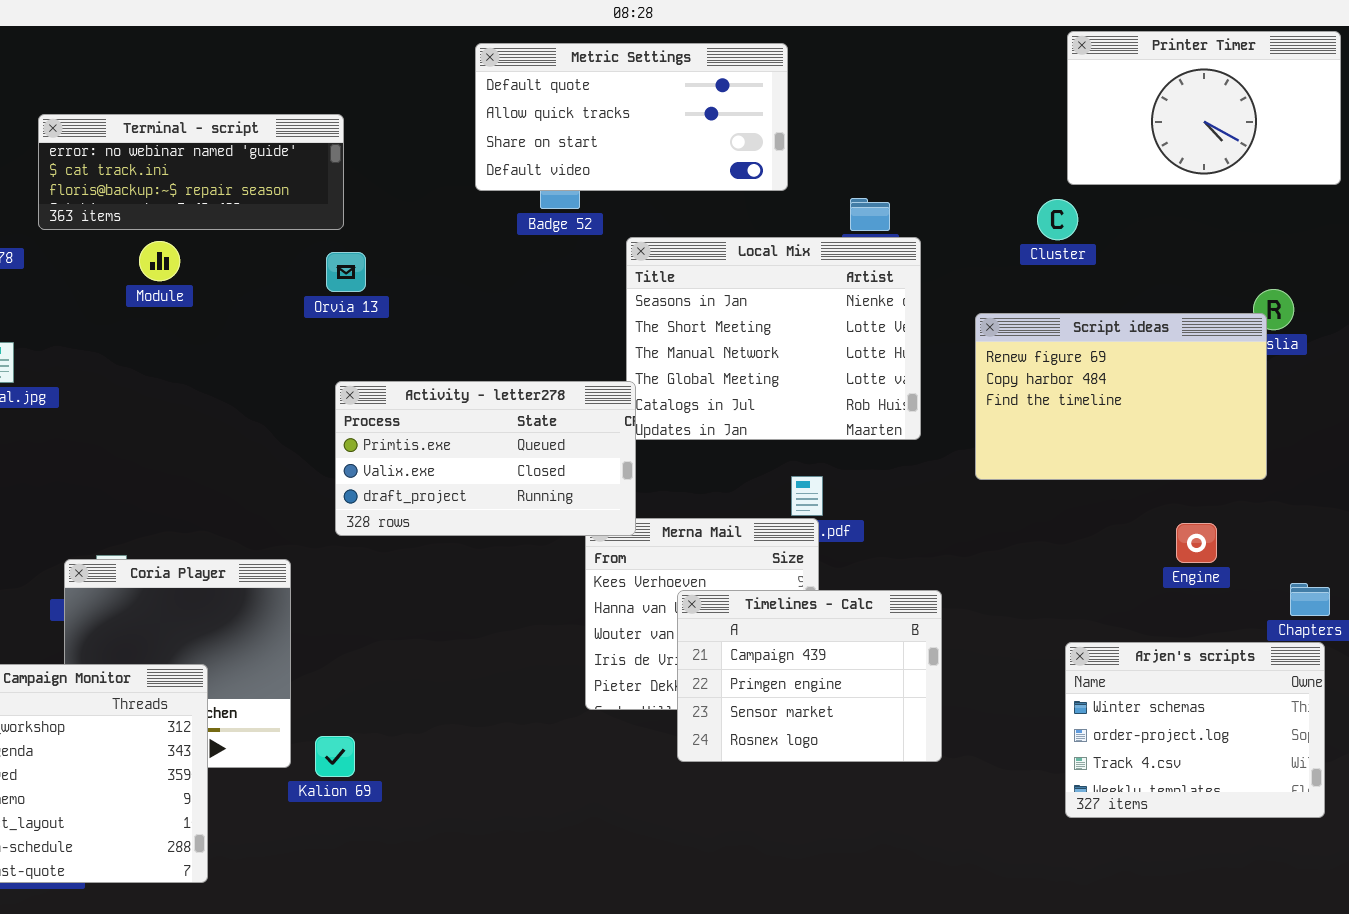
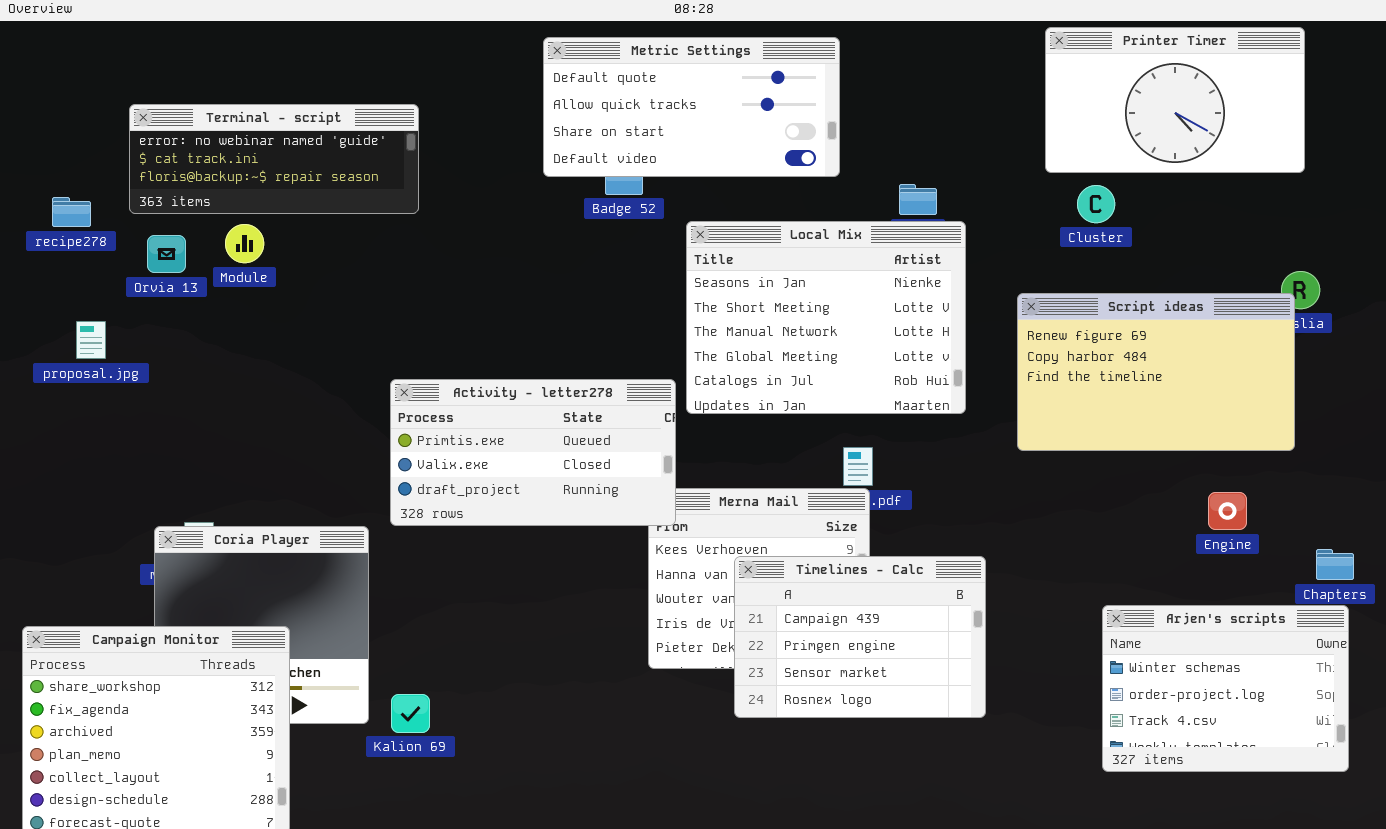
Printer Timer: [1067,31,1341,185] -> [1045,27,1305,173], moved
Orvia 13: [326,252,366,292] -> [147,235,186,273], moved
Activity - letter278: [335,381,636,536] -> [390,379,676,526], moved

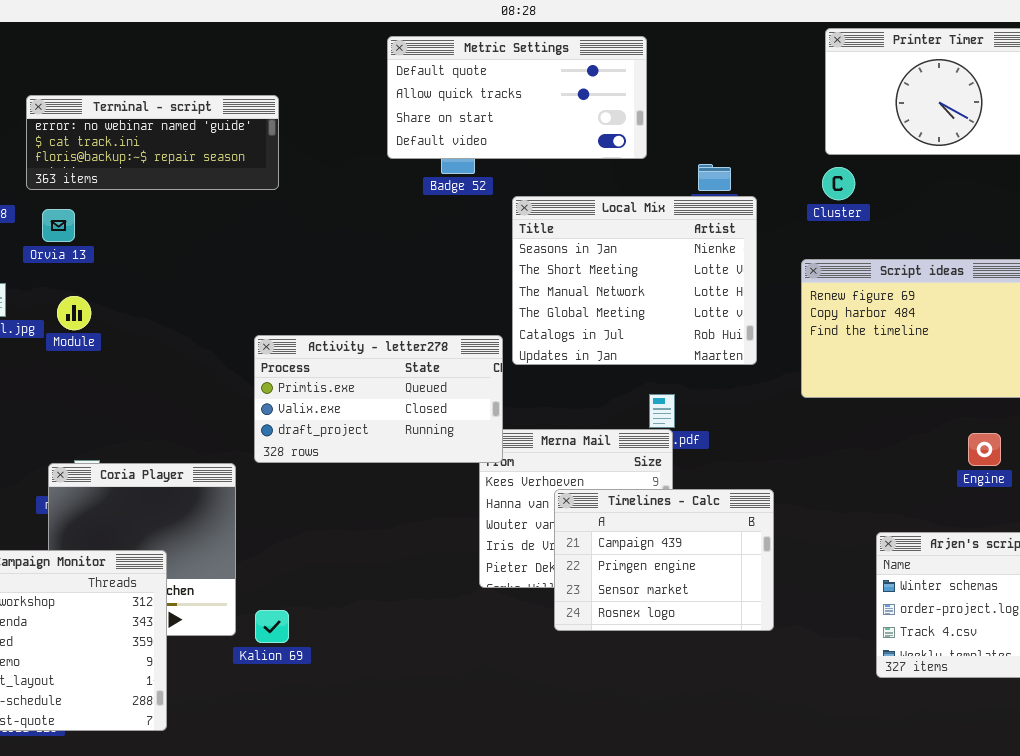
Cluster: [1077,185,1115,223] -> [822,167,855,200], moved
Module: [225,224,264,263] -> [57,296,91,330], moved

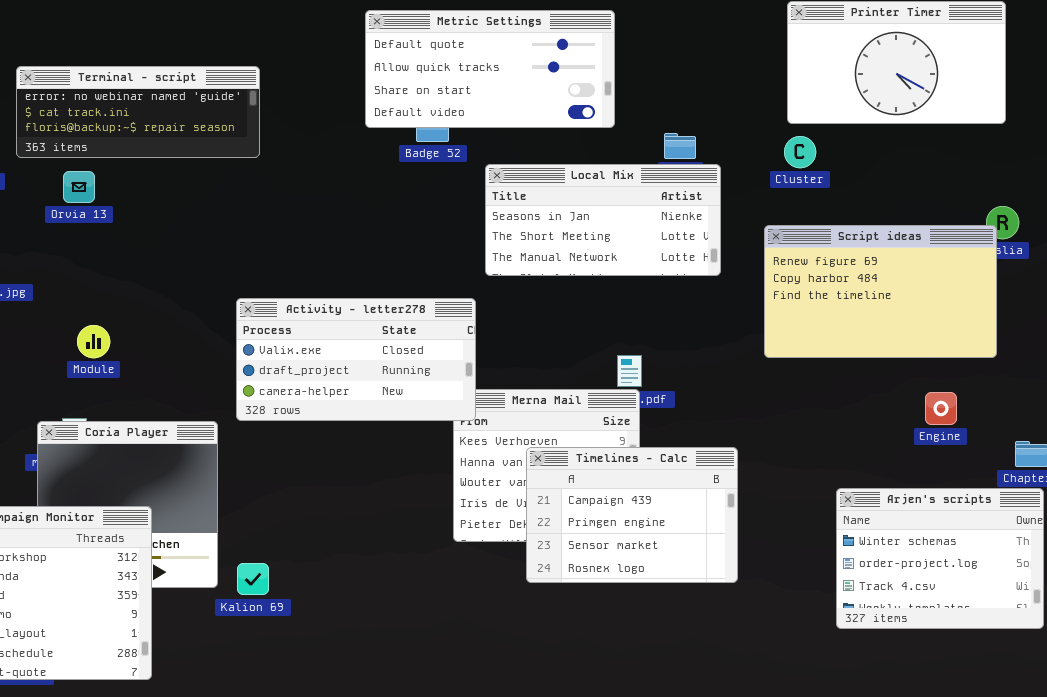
Local Mix: [512,196,757,365] -> [485,164,721,276], resized
Orvia 13: [42,209,75,242] -> [63,171,95,203], moved
Module: [57,296,91,330] -> [77,325,110,358], moved
Activity - letter278: [254,335,503,463] -> [236,298,476,421], scrolled down 1 row

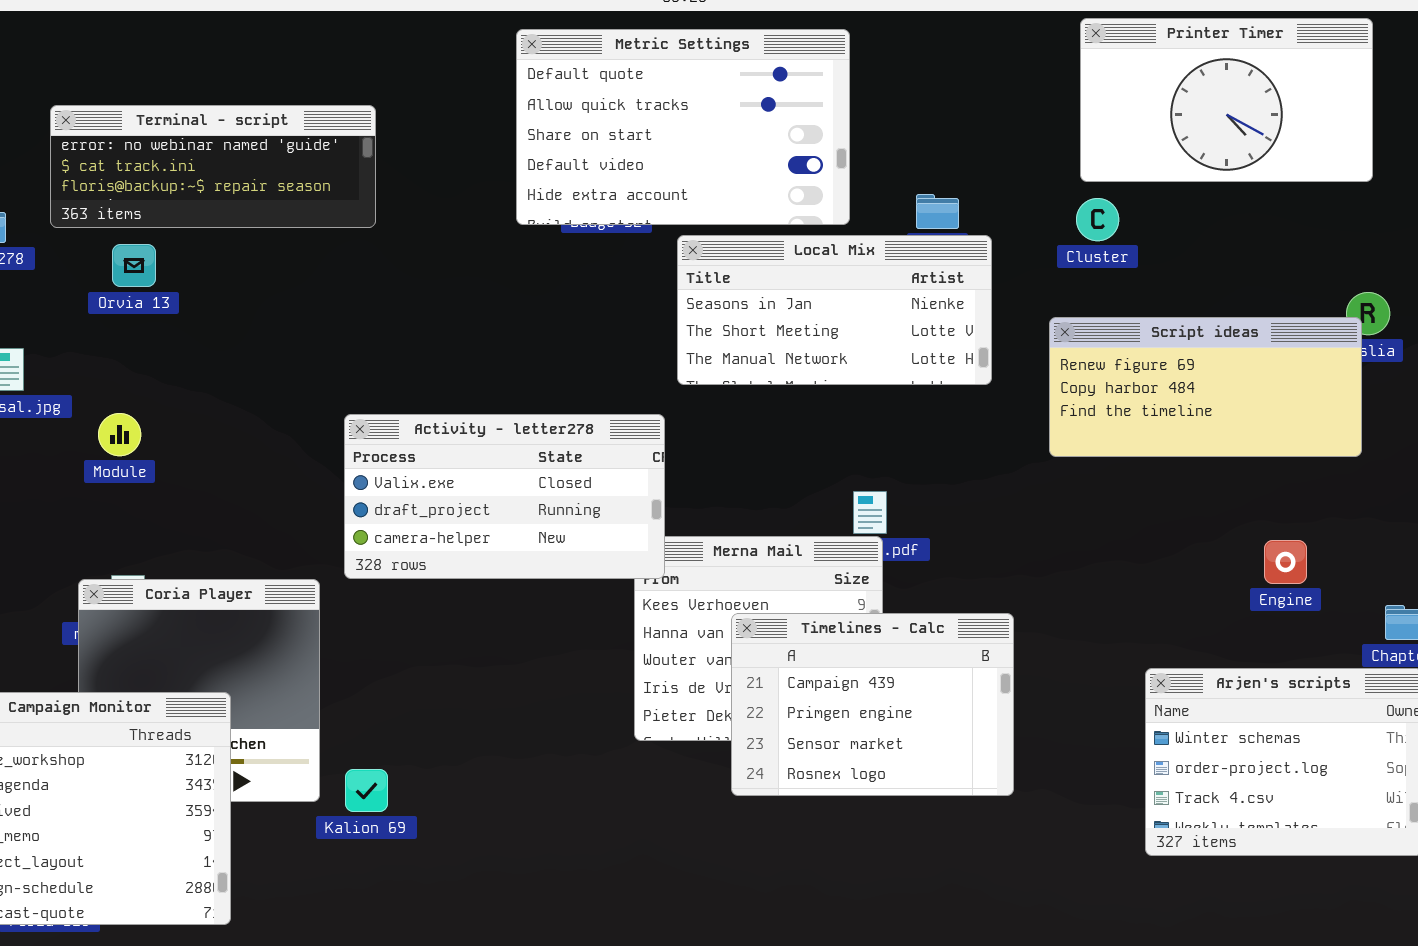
Metric Settings: [365,10,615,128] -> [516,29,850,225], resized
Script ideas: [764,225,997,358] -> [1049,317,1362,457], resized
Module: [77,325,110,358] -> [98,413,141,456], moved

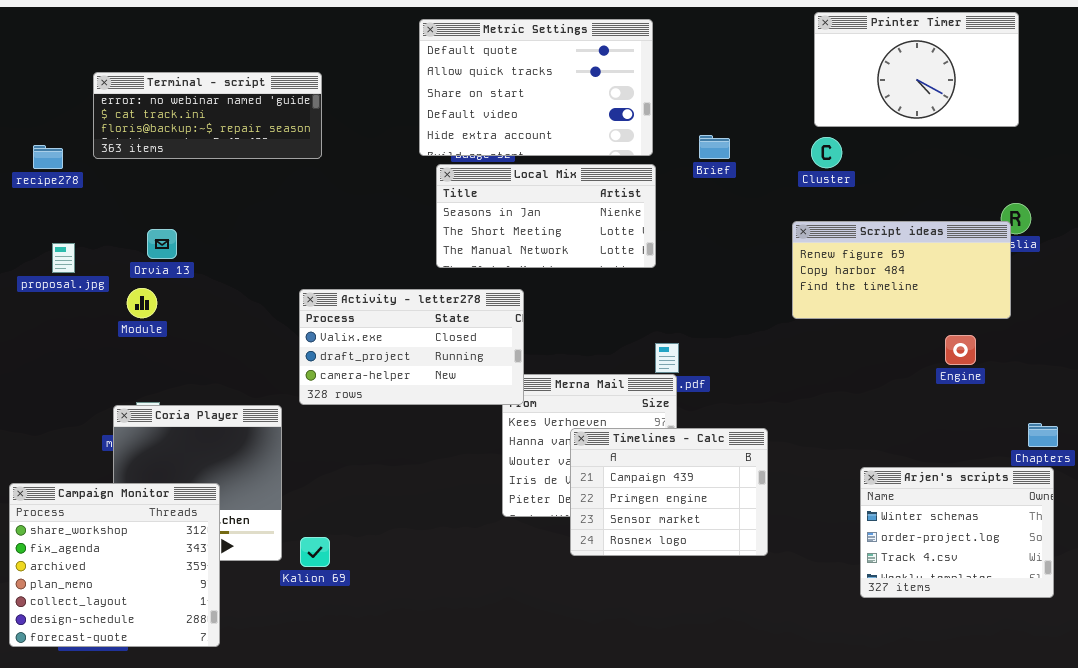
Local Mix: [677,235,992,385] -> [436,164,656,268], moved
Orvia 13: [112,244,156,287] -> [147,229,177,259], moved
Engine: [1264,540,1307,584] -> [945,335,976,365], moved

